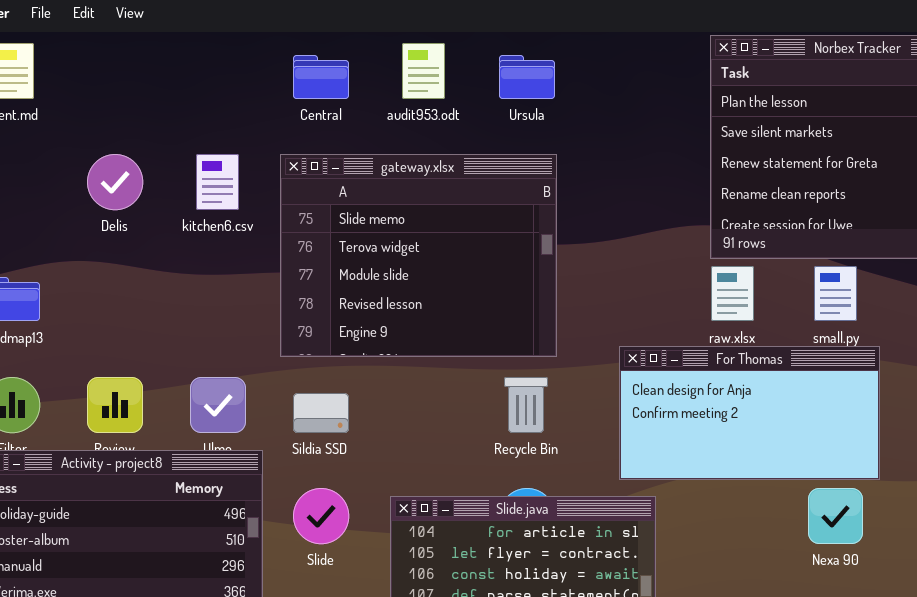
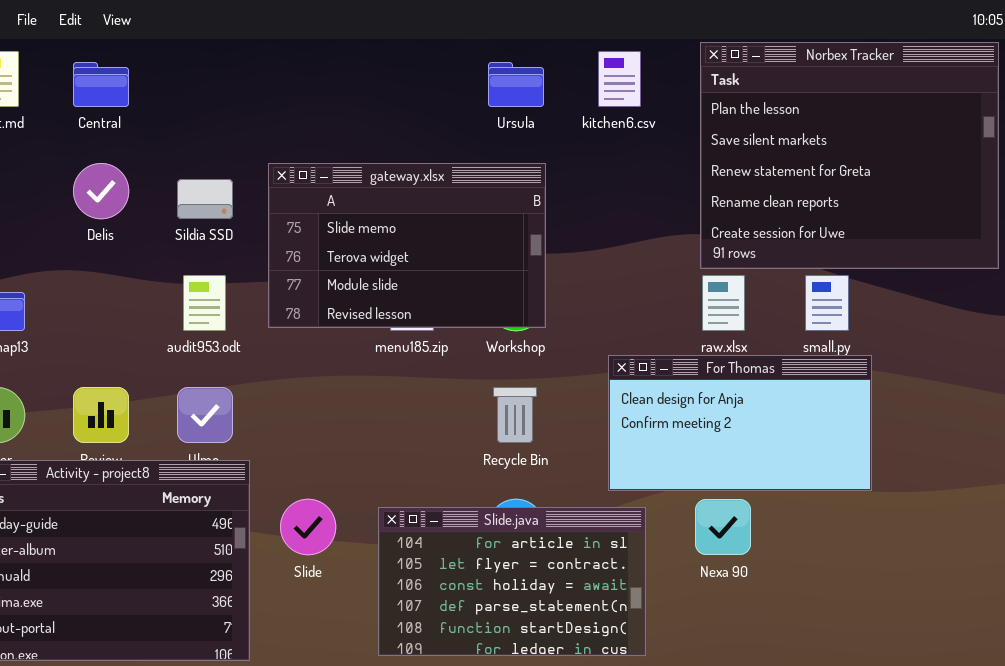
audit953.odt: [402,43,445,99] -> [183,275,226,331], moved
Central: [293,55,349,99] -> [73,62,129,107], moved
kitchen6.csv: [196,154,239,210] -> [598,51,641,107], moved
gateway.xlsx: [280,154,557,357] -> [268,163,546,328], resized
Sildia SSD: [293,393,349,433] -> [177,179,233,219], moved
Nexa 90: [808,488,863,544] -> [695,499,751,555], moved

